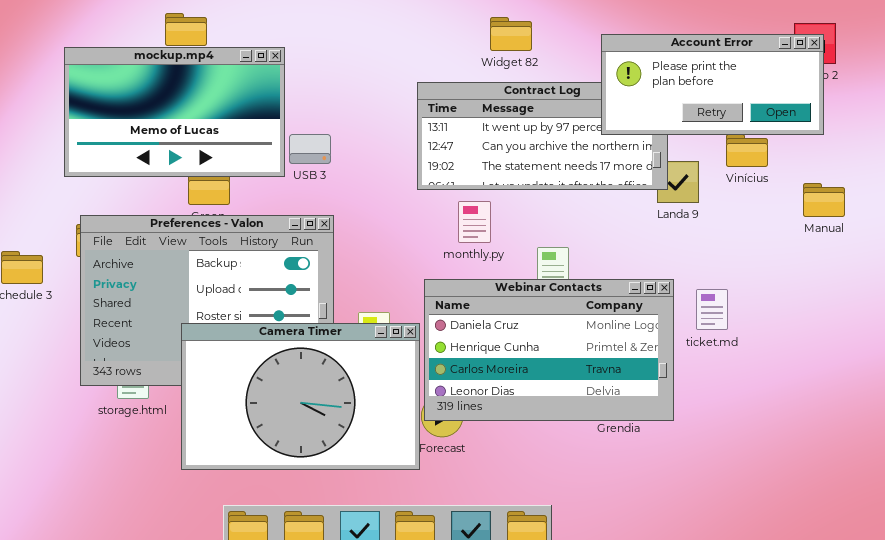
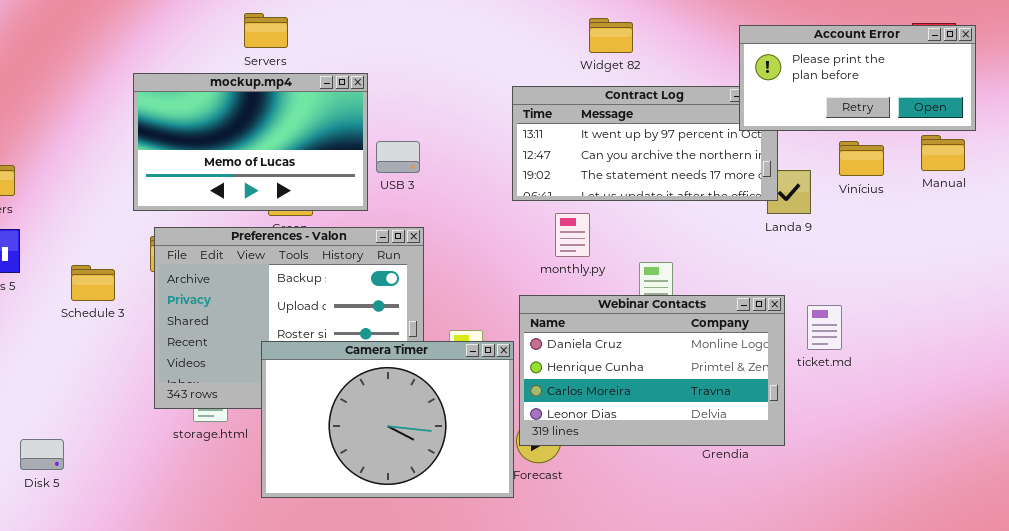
Account Error: [601,34,824,135] -> [739,25,976,131], moved
mockup.mp4: [64,47,285,177] -> [133,73,368,211], moved
Manual: [803,183,845,217] -> [921,135,965,171], moved

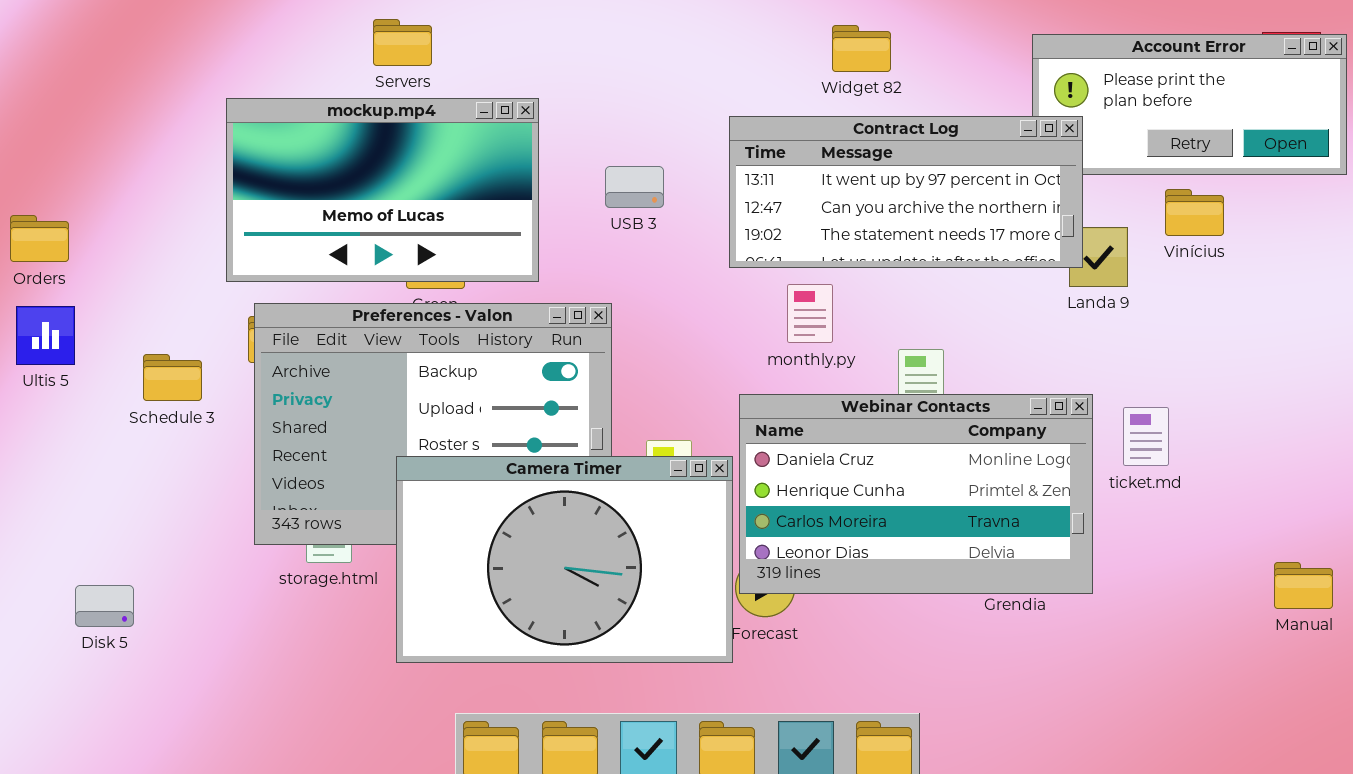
Contract Log: [512,86,778,201] -> [729,116,1083,268], raised
Manual: [921,135,965,171] -> [1274,562,1333,609], moved
USB 3: [376,141,420,173] -> [605,166,664,208], moved

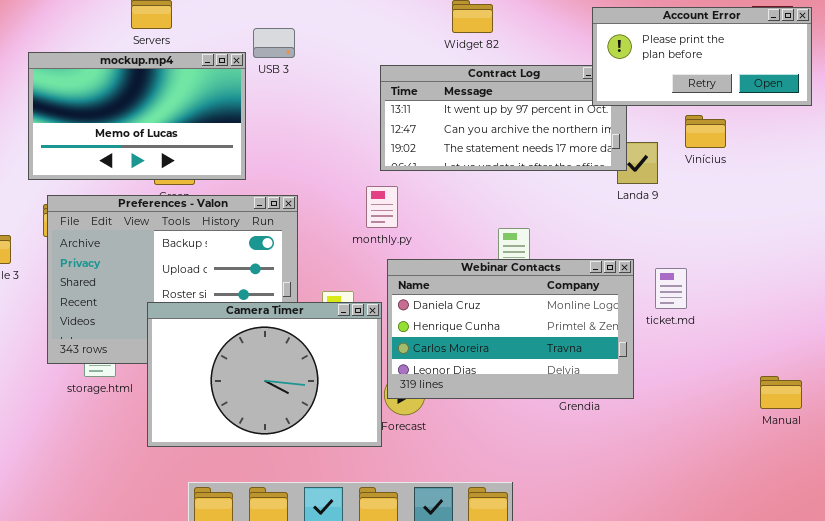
Account Error: [1032,34,1347,175] -> [592,7,812,106], raised
USB 3: [605,166,664,208] -> [253,28,295,58], moved
monthly.py: [787,284,833,343] -> [366,186,398,228], moved

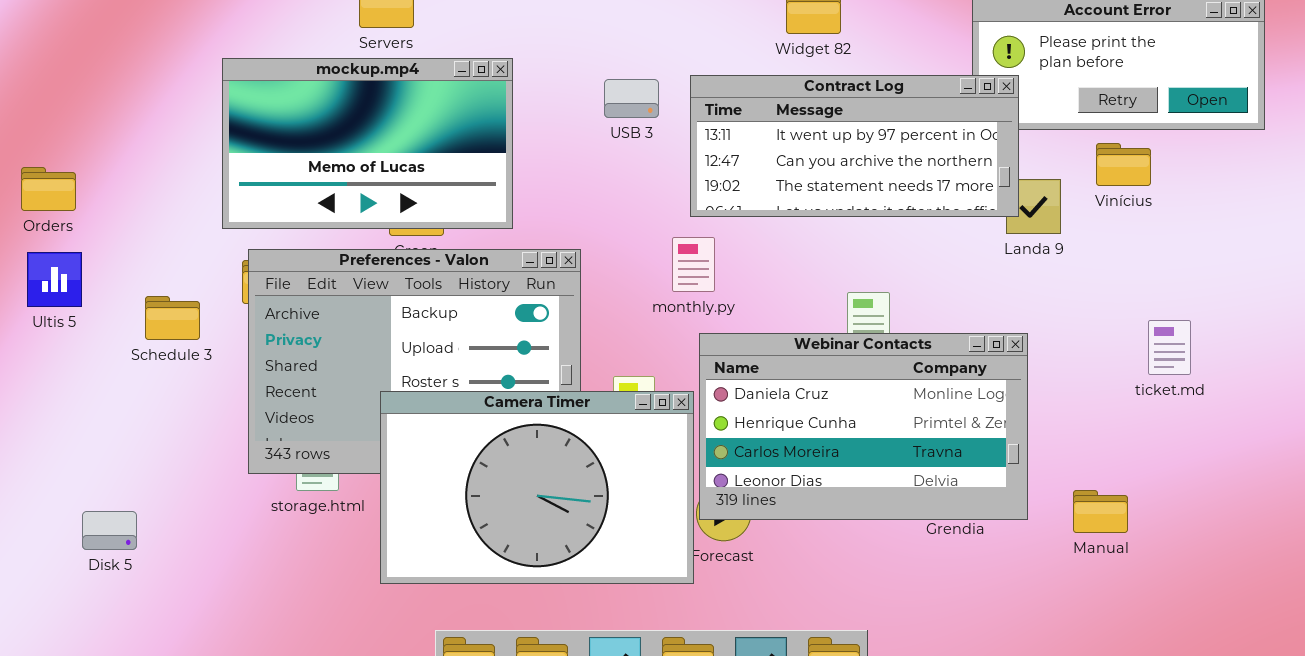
USB 3: [253,28,295,58] -> [604,79,659,118], moved
Contract Log: [380,65,627,171] -> [690,75,1019,217], raised
ticket.md: [655,268,687,309] -> [1148,320,1191,375], moved
Manual: [760,376,802,409] -> [1073,490,1128,533], moved

